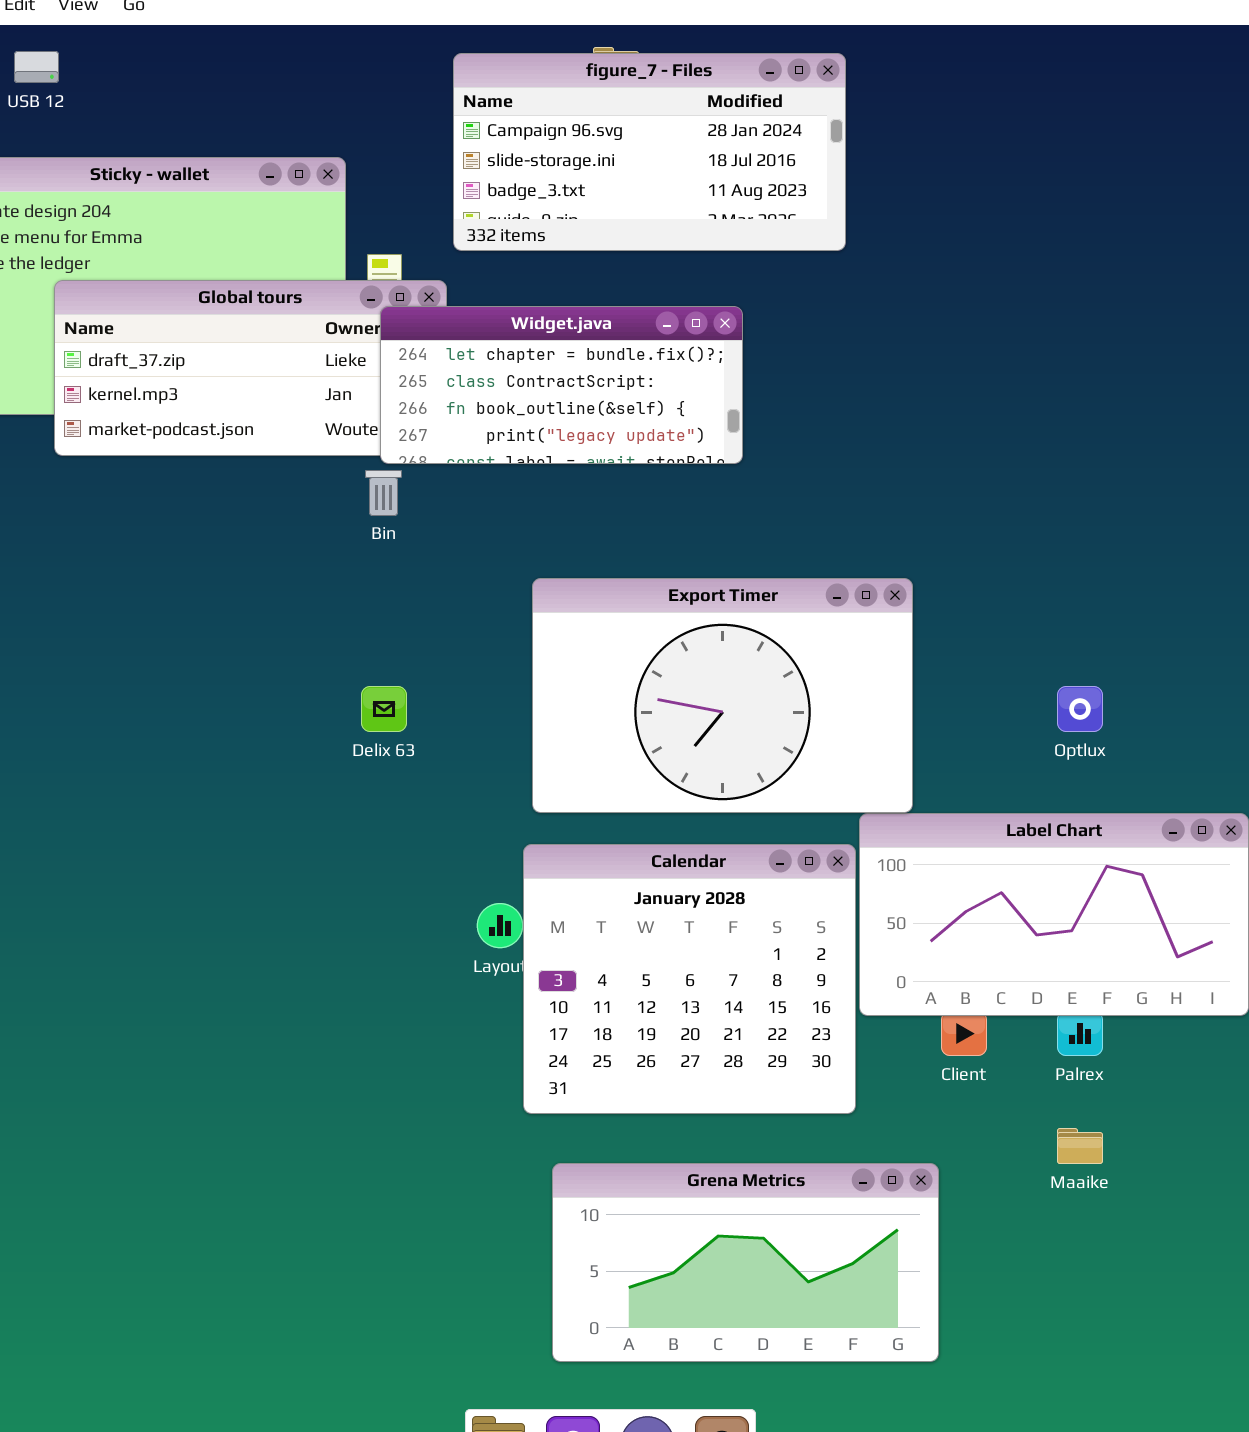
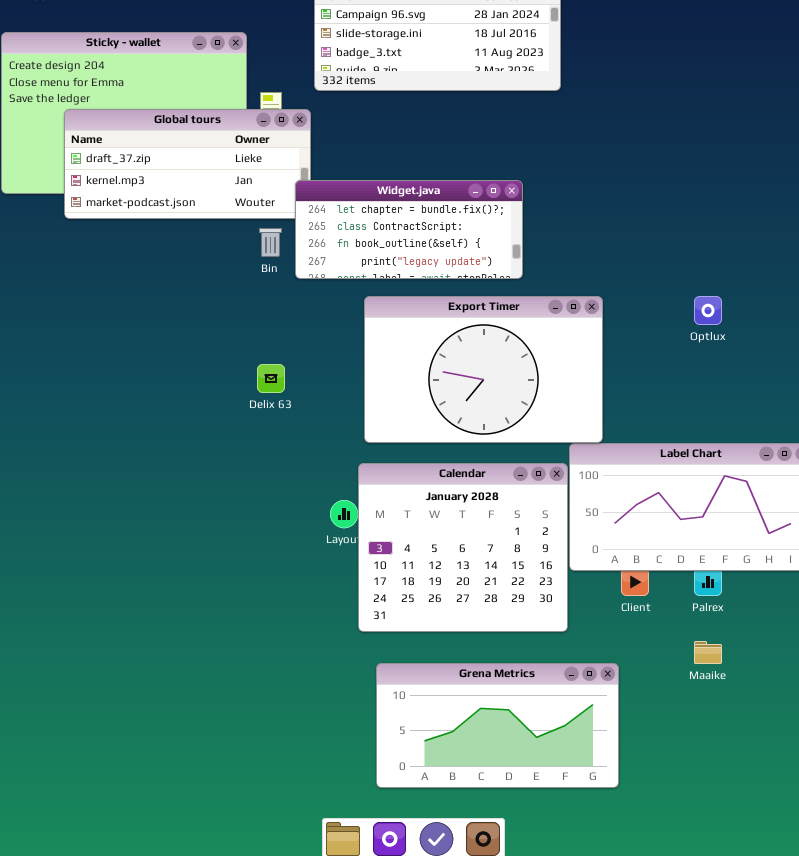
Widget.java: [380,306,743,464] -> [295,180,523,279], moved
Optlux: [1057,686,1103,732] -> [694,296,722,325], moved

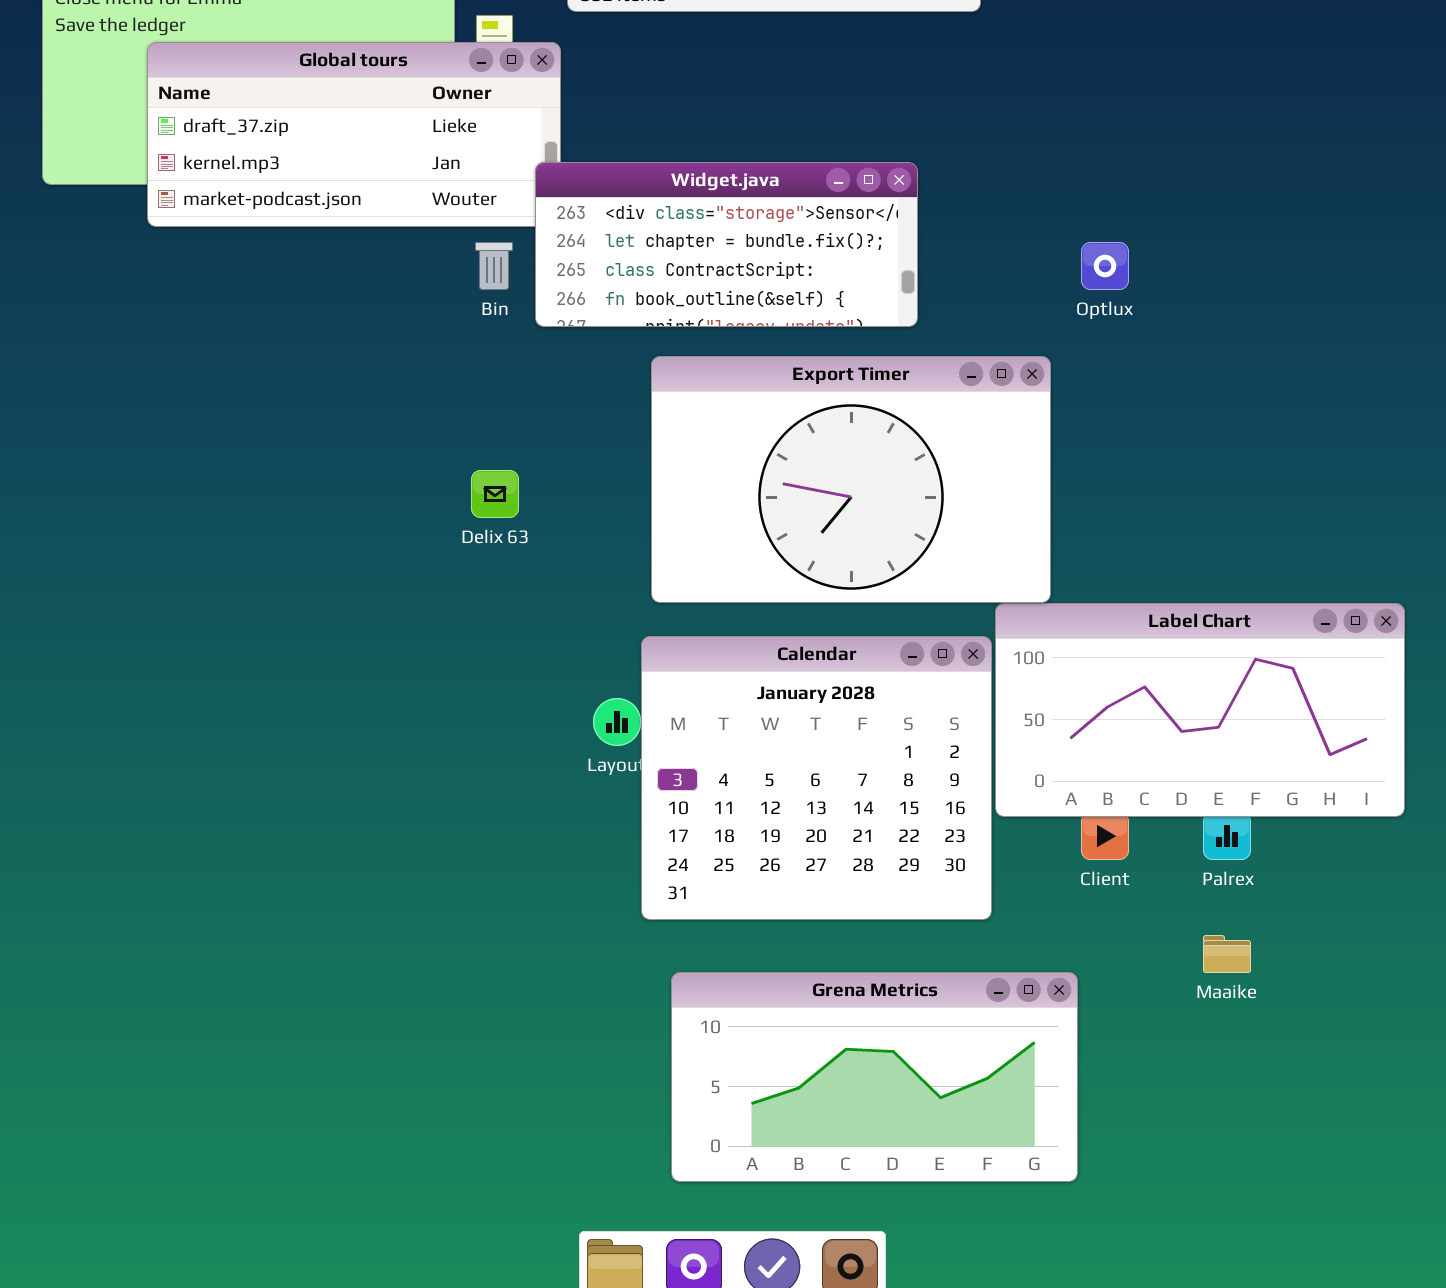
Widget.java: [295,180,523,279] -> [535,162,918,327], scrolled up 1 row
Optlux: [694,296,722,325] -> [1081,242,1129,290], moved

